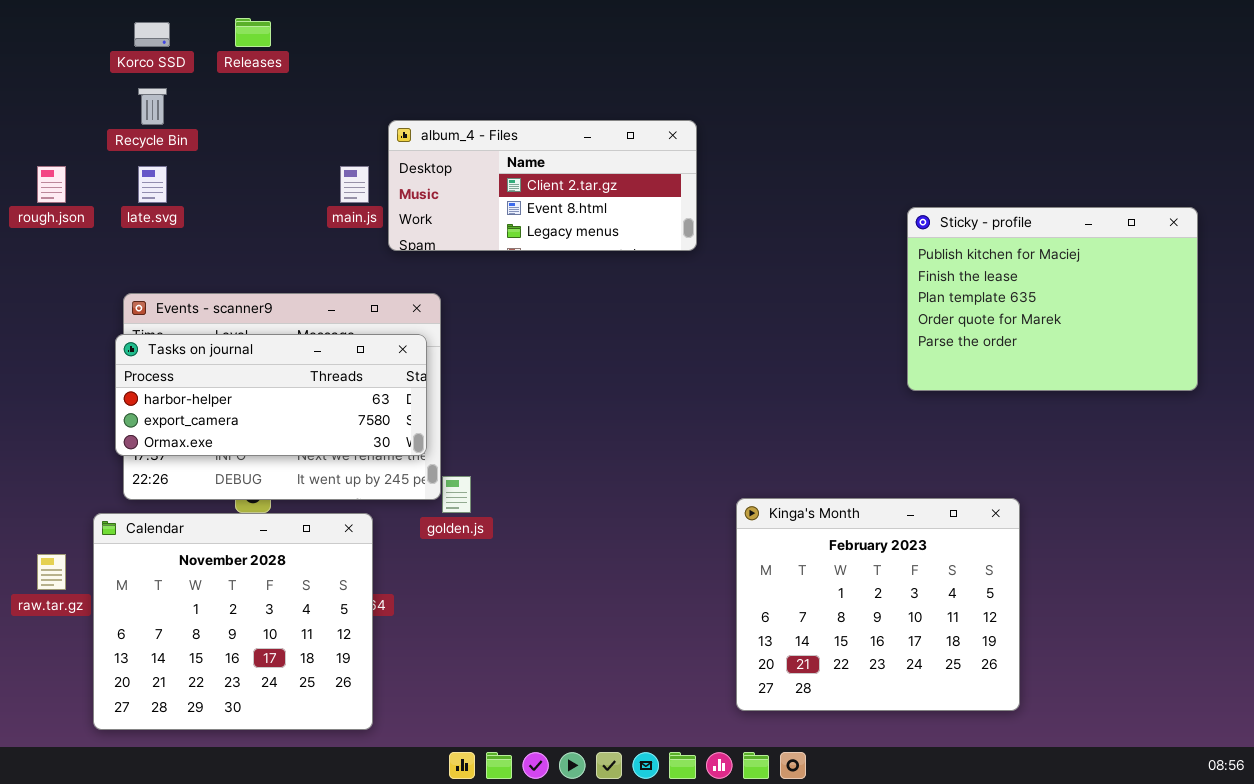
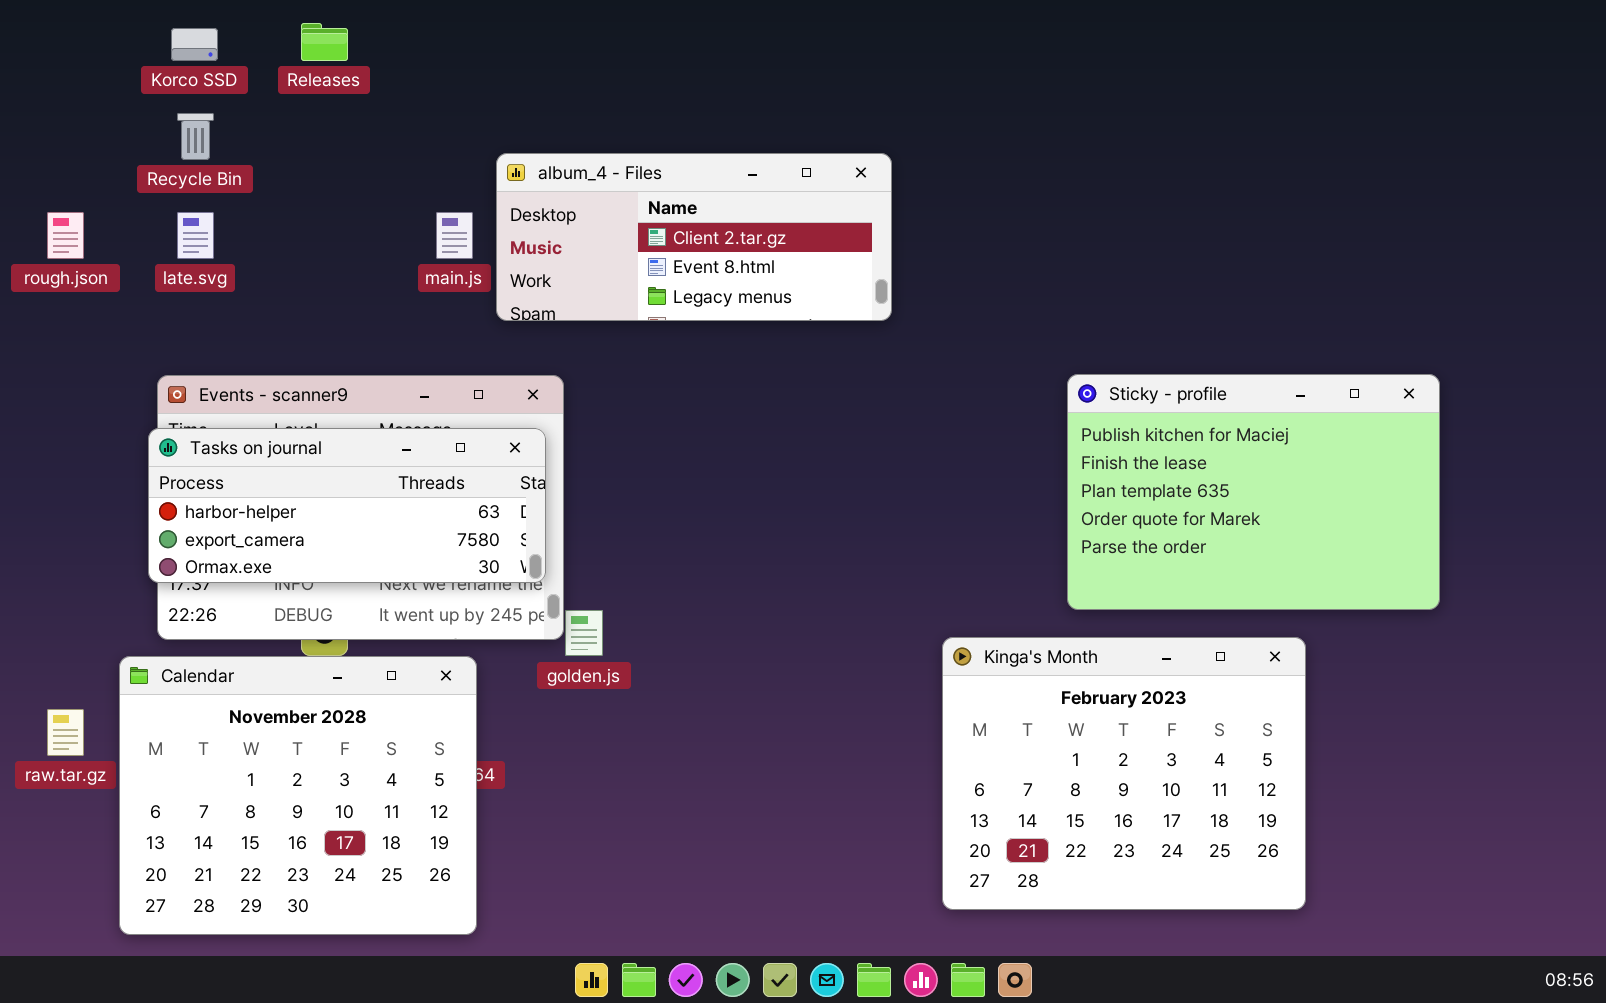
Sticky - profile: [907,207,1198,391] -> [1067,374,1440,610], moved

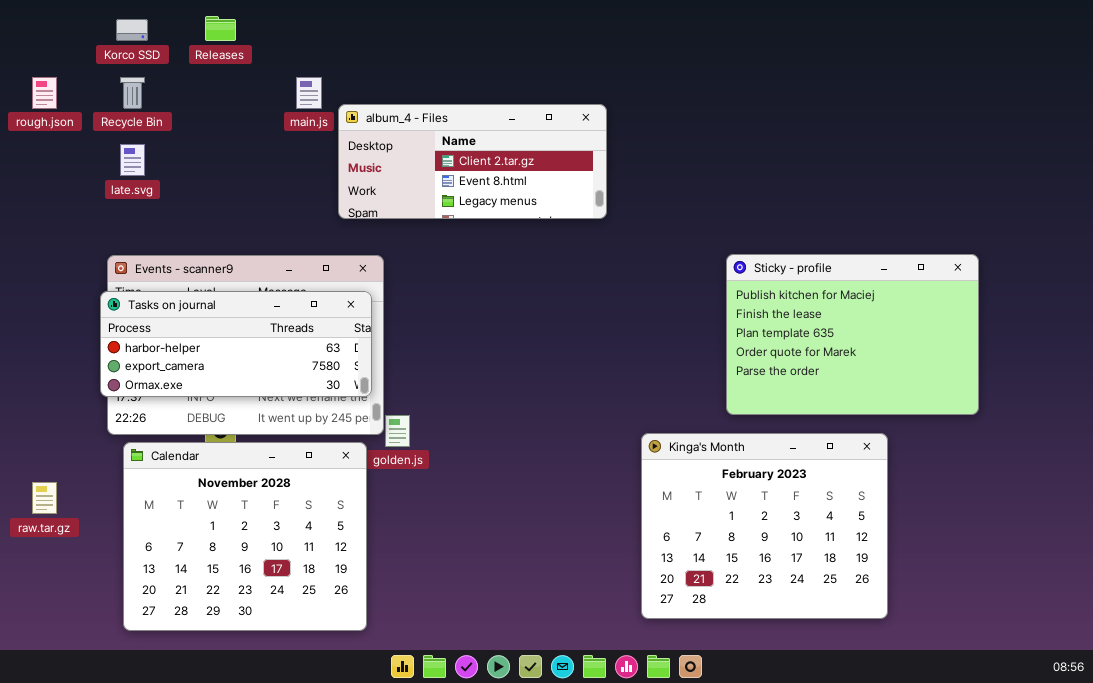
rough.json: [47,212,84,259] -> [32,77,57,109], moved
main.js: [436,212,473,259] -> [296,77,322,109], moved
Calendar: [119,656,477,935] -> [123,442,367,631], moved

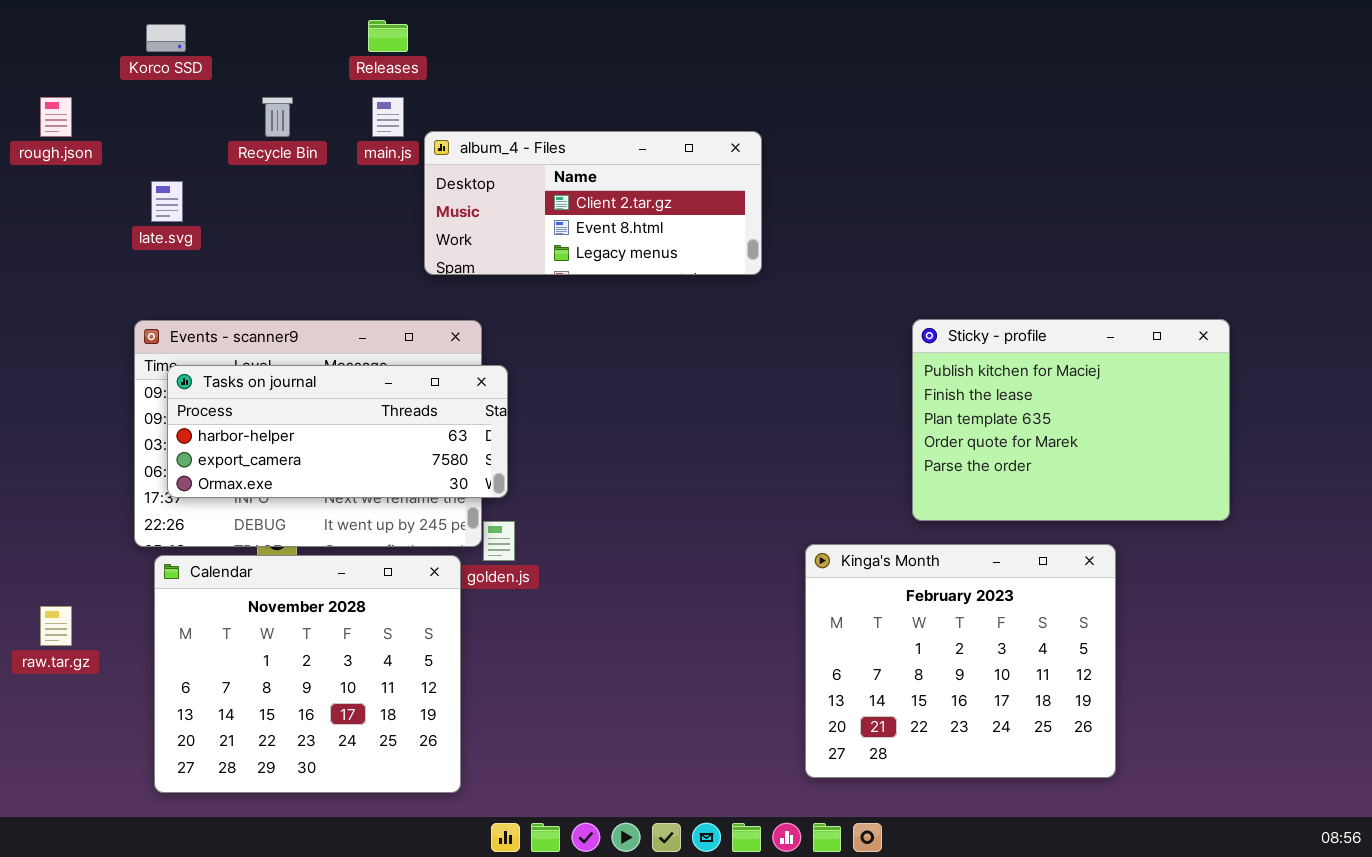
Releases: [205,16,236,41] -> [368,20,408,52], moved
Recycle Bin: [120,77,145,109] -> [262,97,293,137], moved
Tasks on journal: [100,291,372,397] -> [167,365,508,498], moved

